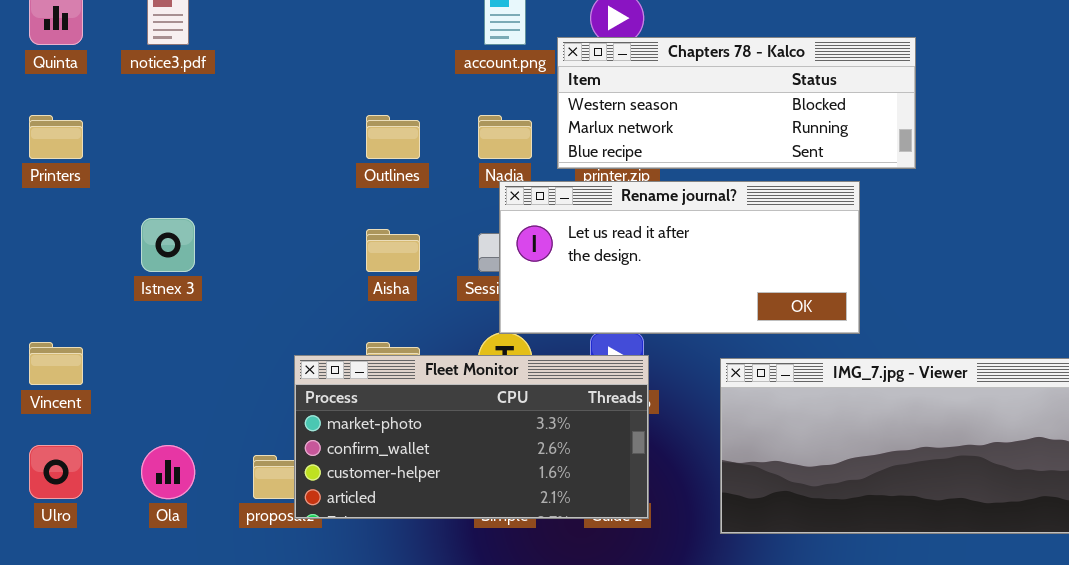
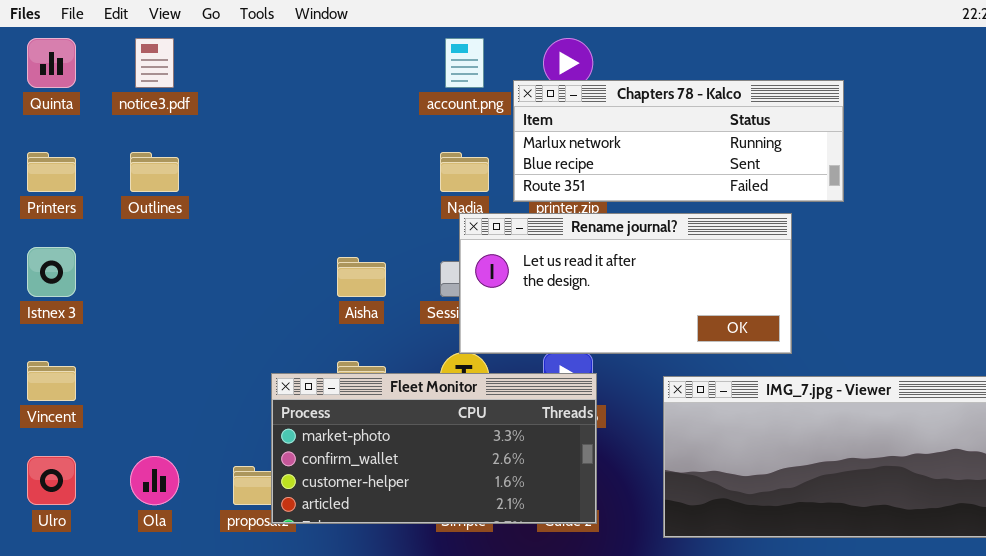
Chapters 78 - Kalco: [557,37,916,169] -> [513,80,844,202], scrolled down 1 row
Outlines: [366,115,420,159] -> [130,152,179,192], moved
Istnex 3: [141,218,195,272] -> [27,247,76,297], moved

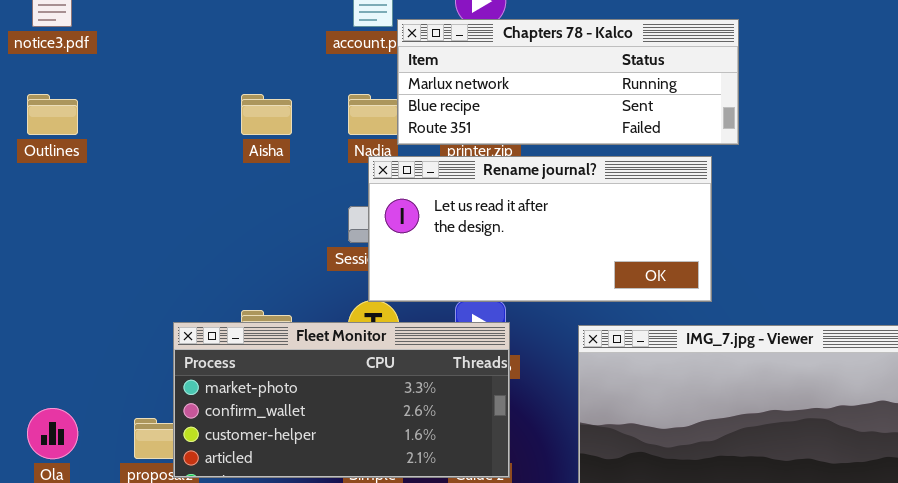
Chapters 78 - Kalco: [513,80,844,202] -> [397,19,739,145], moved
Aisha: [337,257,386,297] -> [241,94,292,135], moved

